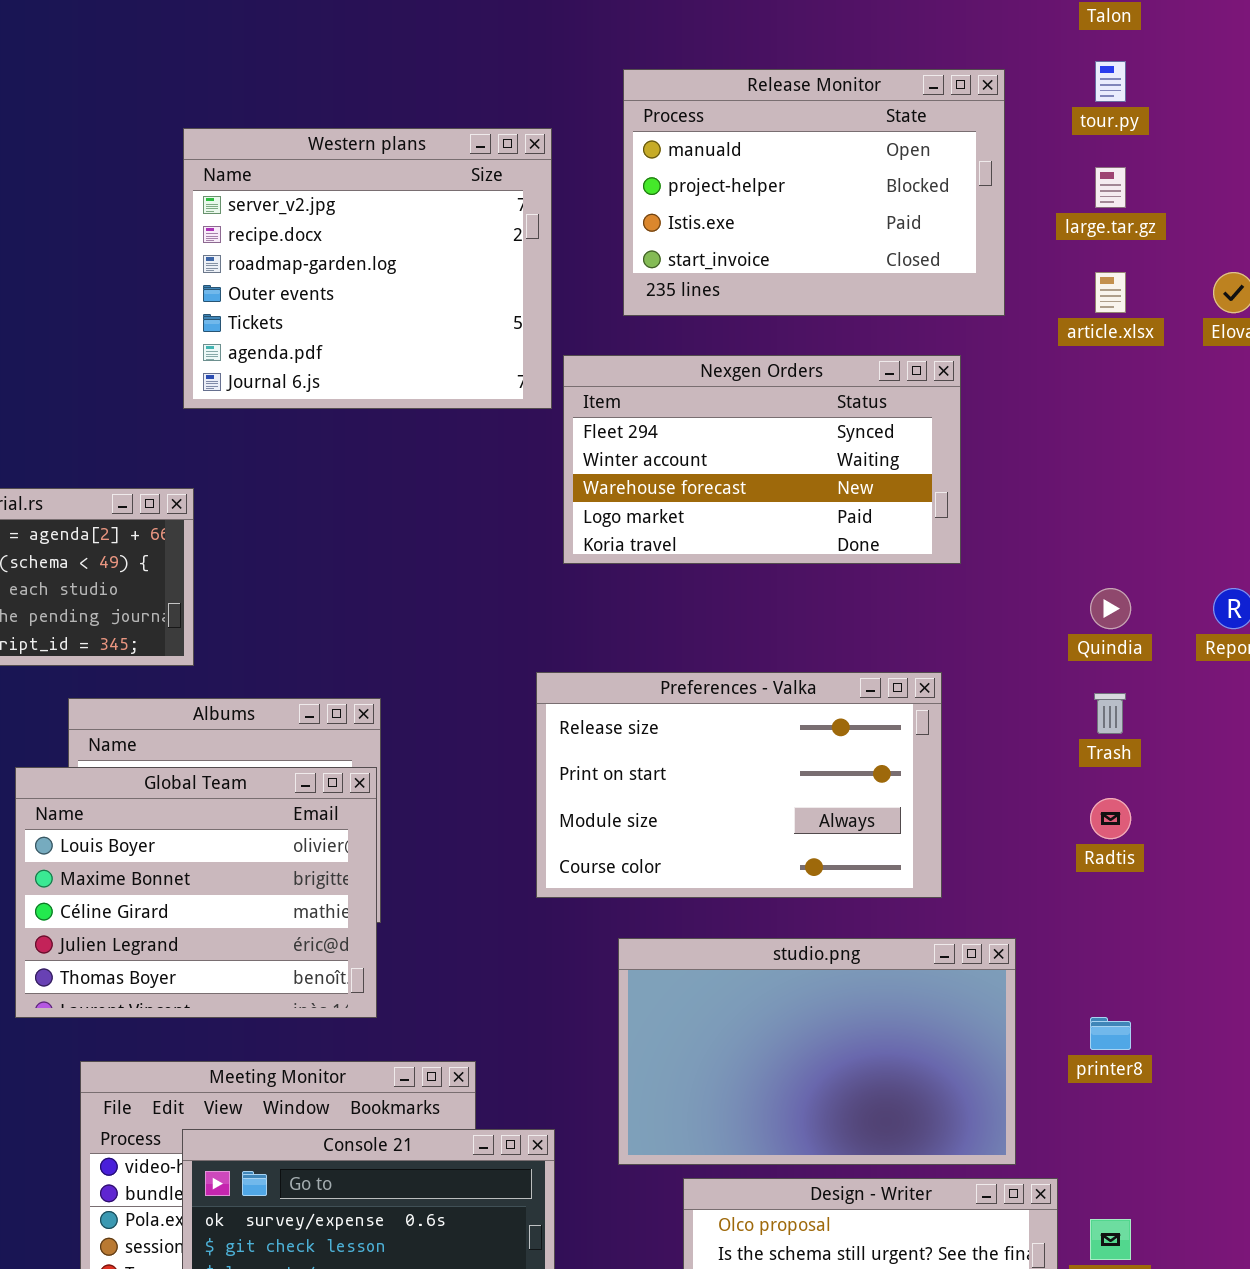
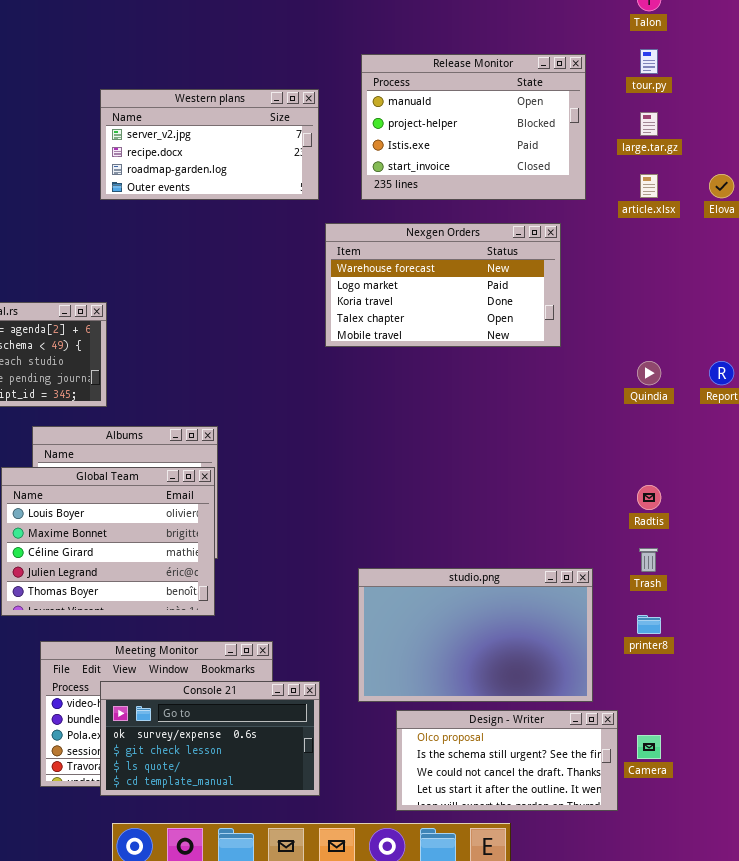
Western plans: [183,128,552,409] -> [100,89,319,200], resized
Nexgen Orders: [563,355,961,564] -> [325,223,561,347], scrolled down 2 rows
Preferences - Valka: [536,672,942,898] -> none, closed
Trash: [1094,693,1126,734] -> [639,548,658,572], moved

